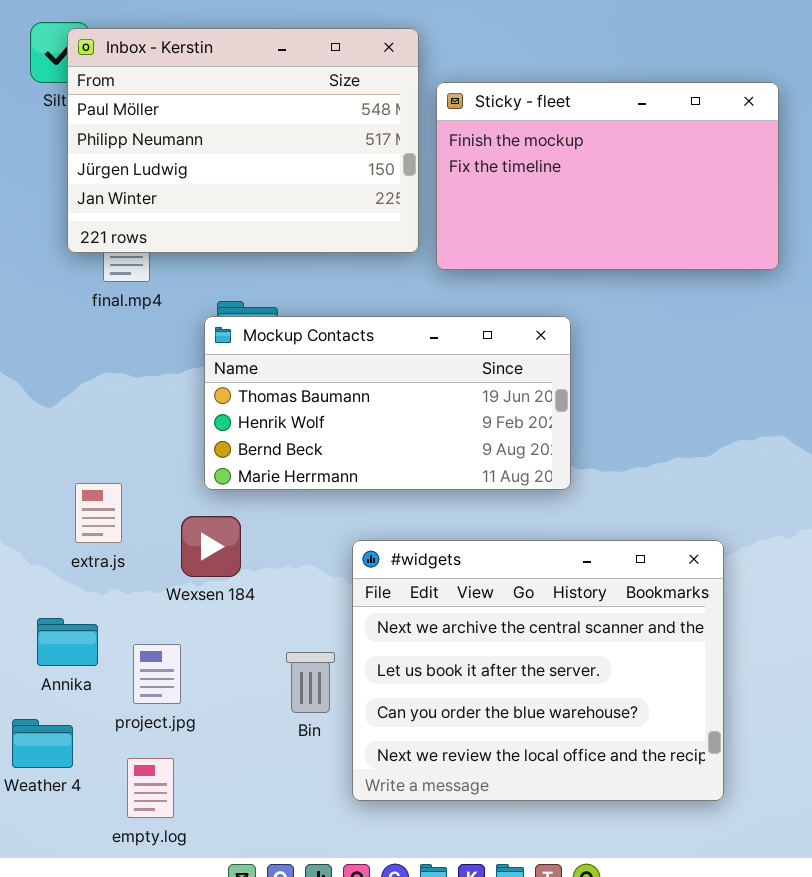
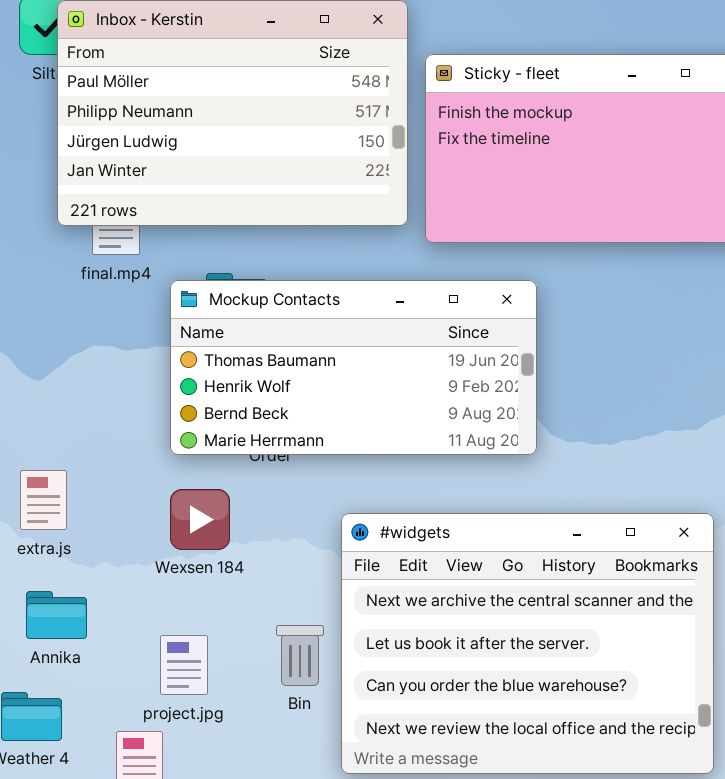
Mockup Contacts: [204,316,571,490] -> [170,280,537,455], moved
extra.js: [75,483,122,543] -> [20,470,67,530], moved
project.jpg: [133,644,181,704] -> [160,635,208,695], moved

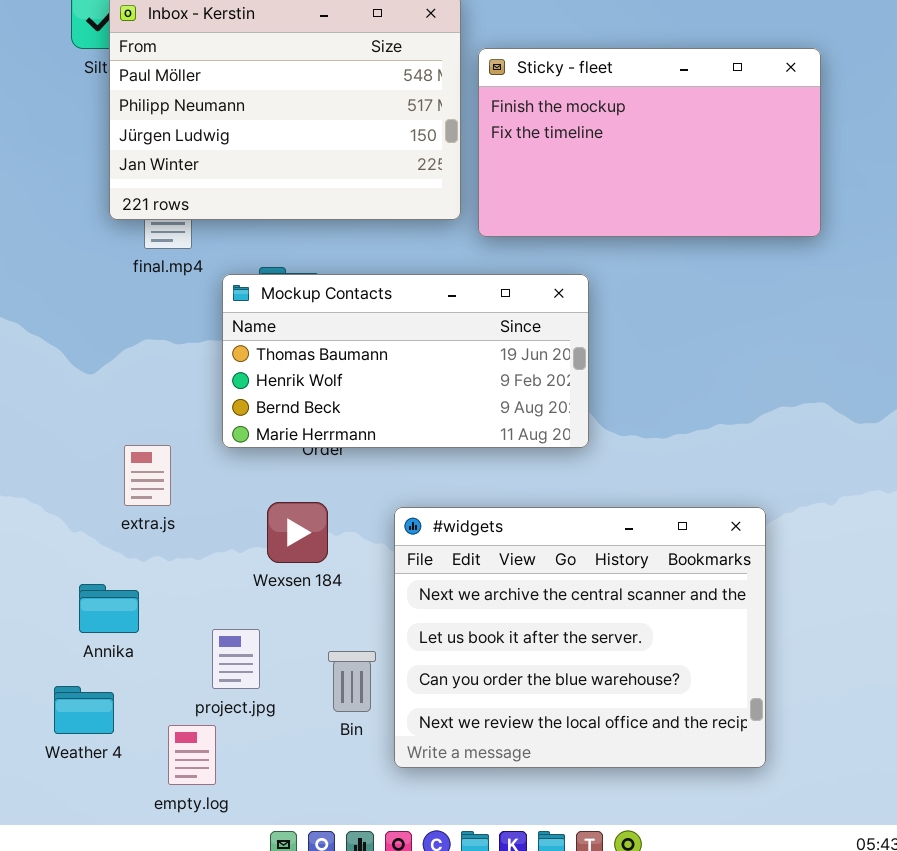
extra.js: [20,470,67,530] -> [124,445,171,506], moved
Wexsen 184: [170,489,230,550] -> [267,502,328,563], moved
Bin: [276,625,324,686] -> [328,651,376,712], moved

